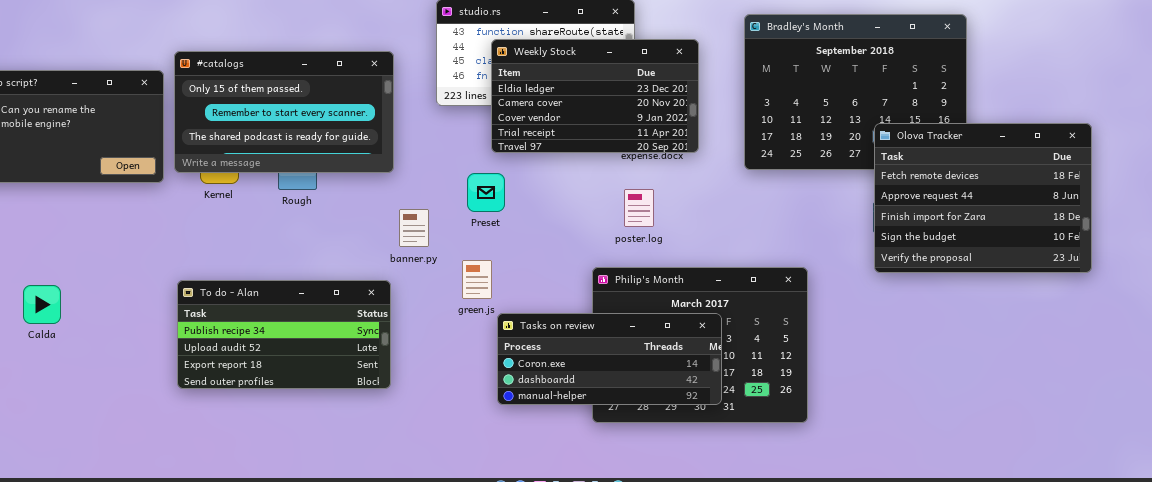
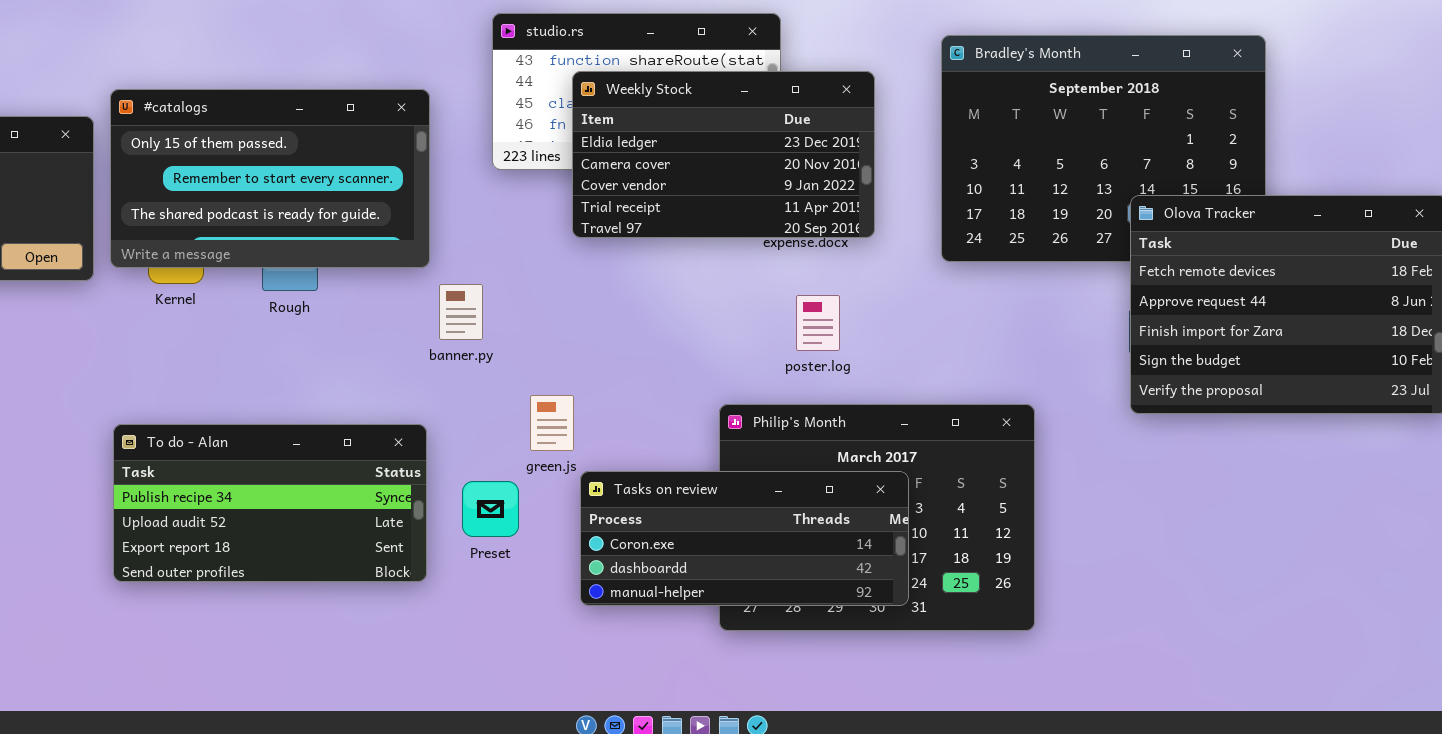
Preset: [467,173,505,212] -> [462,481,519,537], moved
poster.log: [624,189,654,227] -> [796,295,840,351], moved
banner.py: [399,209,429,247] -> [439,284,483,340], moved

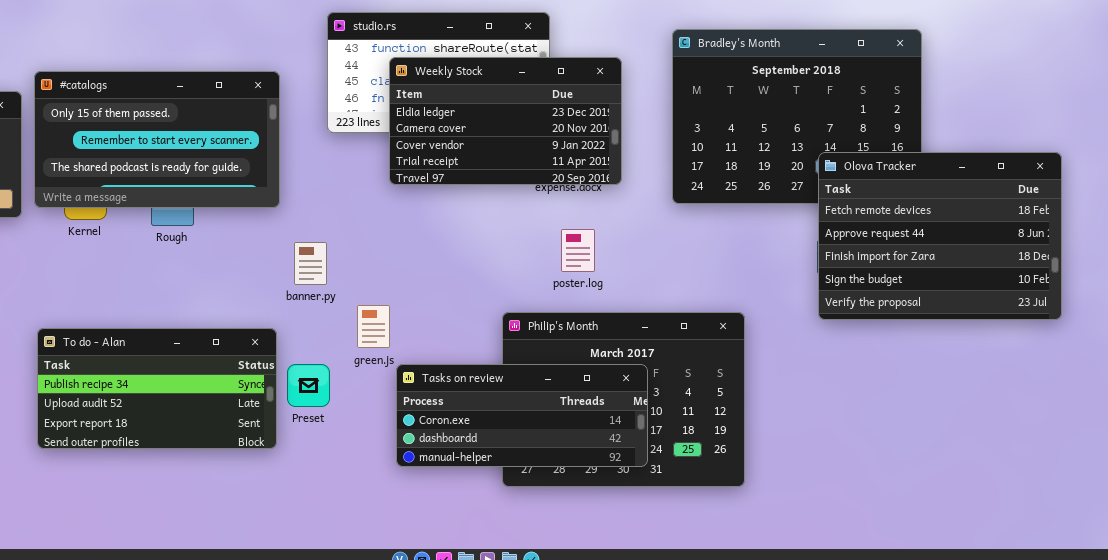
banner.py: [439,284,483,340] -> [294,242,327,285], moved
Preset: [462,481,519,537] -> [287,364,330,407], moved

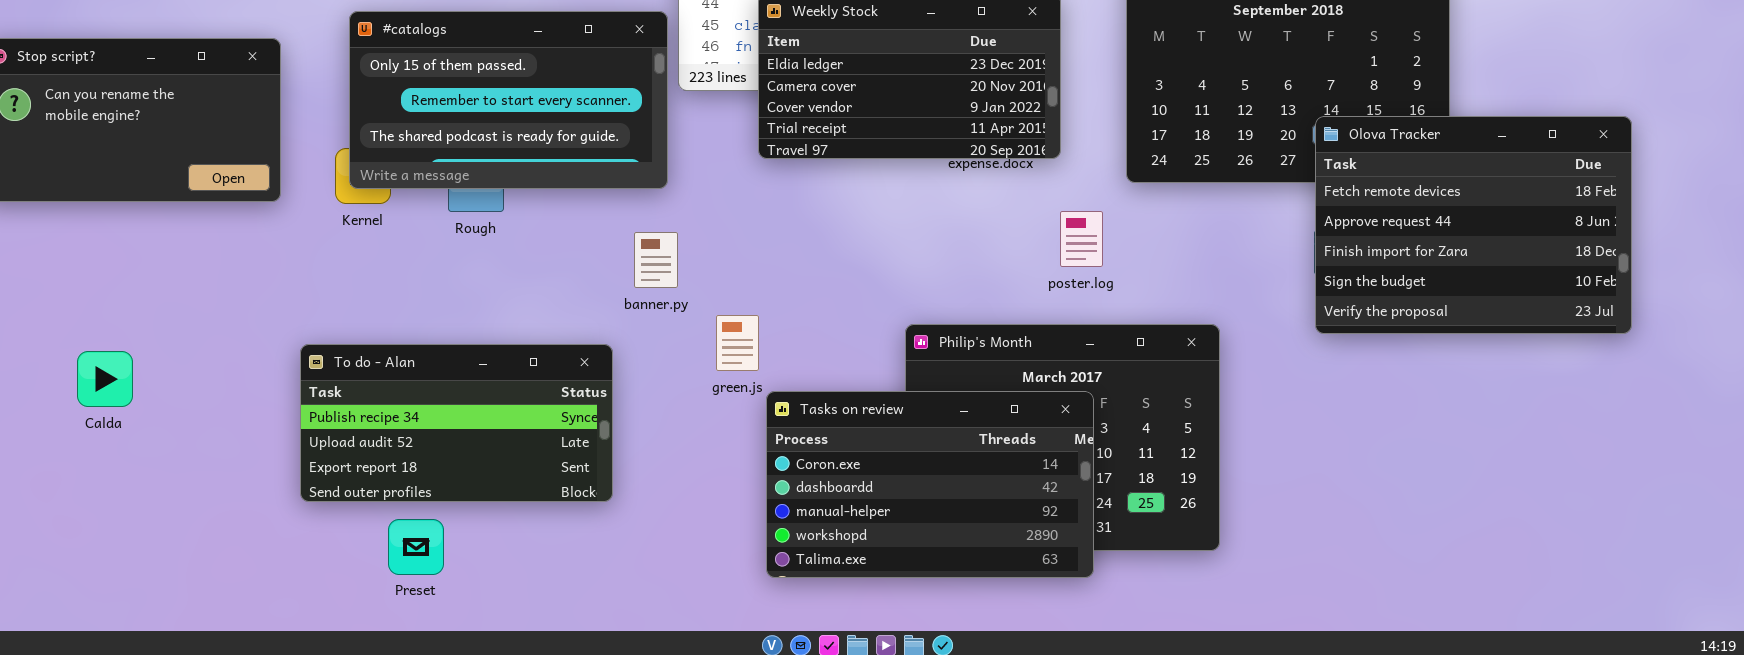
#catalogs: [34,71,280,208] -> [349,11,668,189], moved
poster.log: [561,229,595,272] -> [1060,211,1103,267], moved
Preset: [287,364,330,407] -> [388,519,444,575], moved
Tasks on review: [396,364,648,467] -> [766,391,1094,578], resized

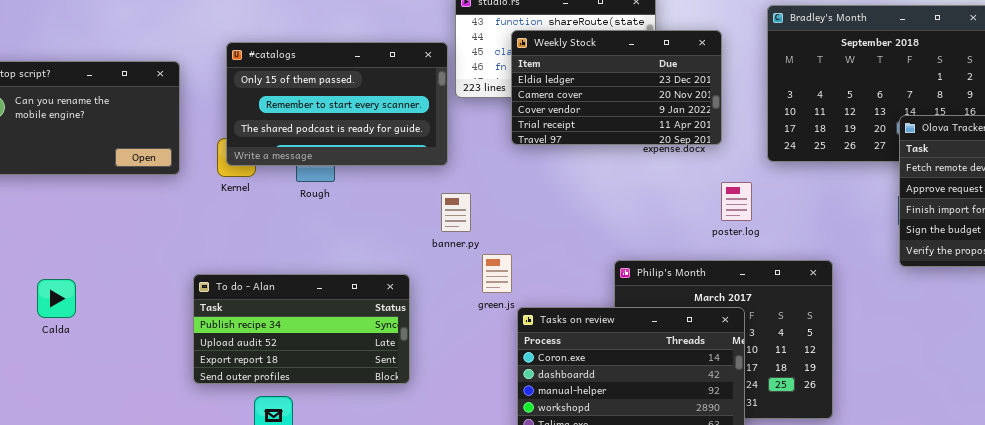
banner.py: [634,232,678,288] -> [441,193,471,232], moved

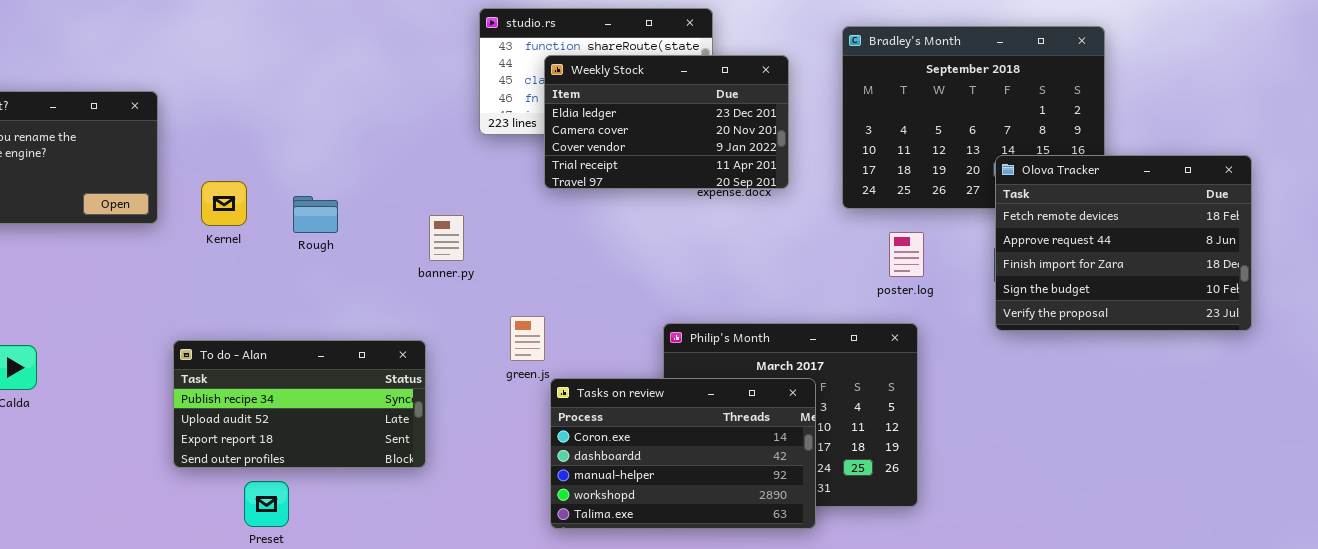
#catalogs: [226,42,448,166] -> none, closed
poster.log: [721,182,752,221] -> [889,232,924,277], moved
banner.py: [441,193,471,232] -> [429,215,464,261], moved

